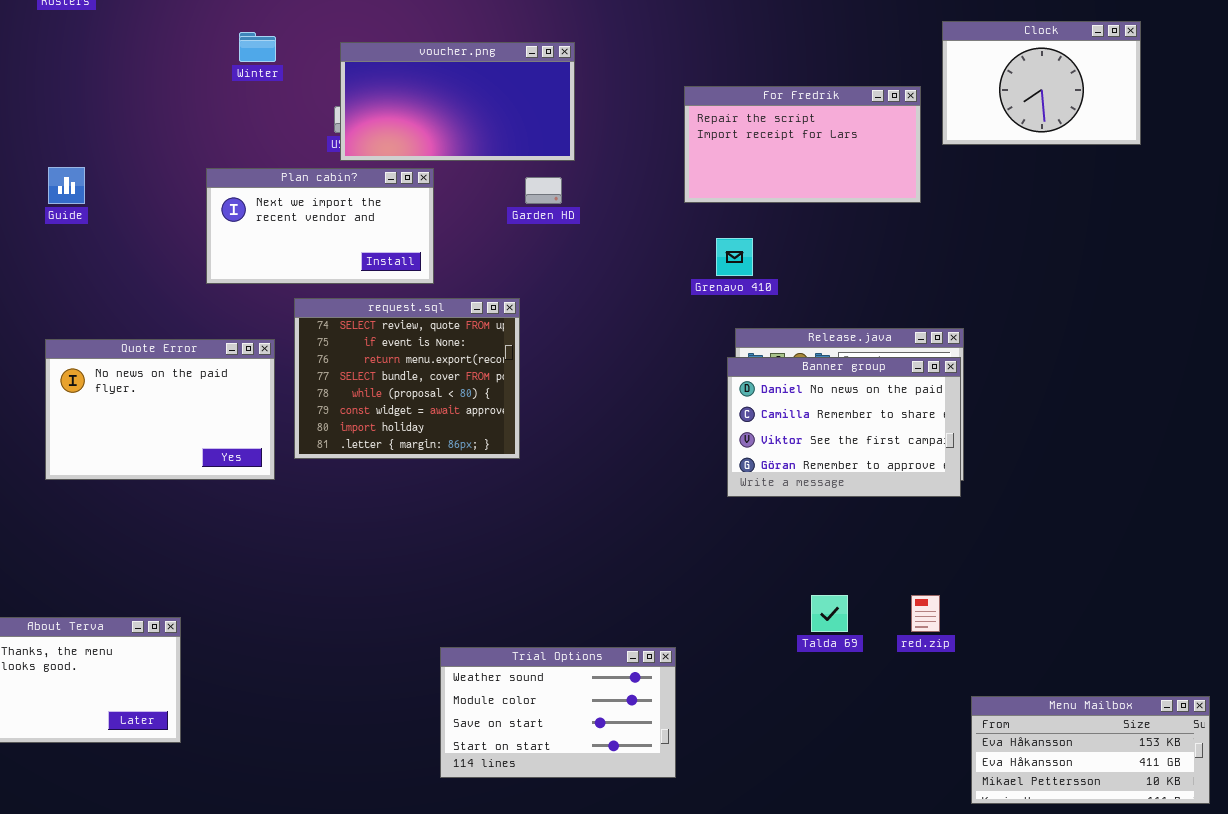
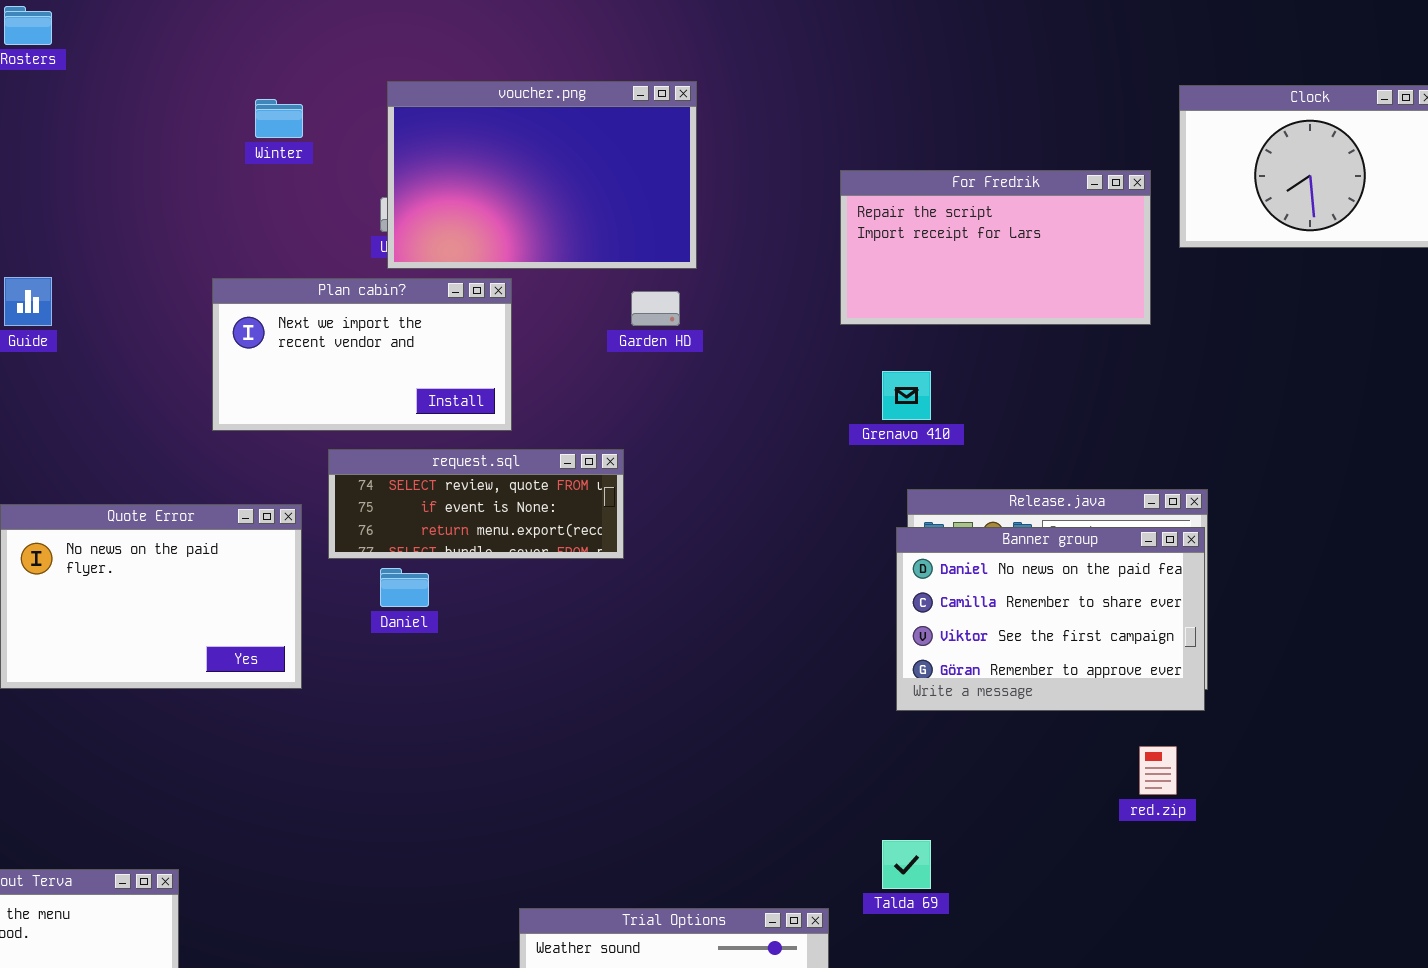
voucher.png: [340,42,575,161] -> [387,81,697,269], resized
request.sql: [294,298,520,459] -> [328,449,624,559], resized
Talda 69: [811,595,848,632] -> [882,840,931,889], moved
red.zip: [911,595,940,632] -> [1139,746,1177,795], moved

